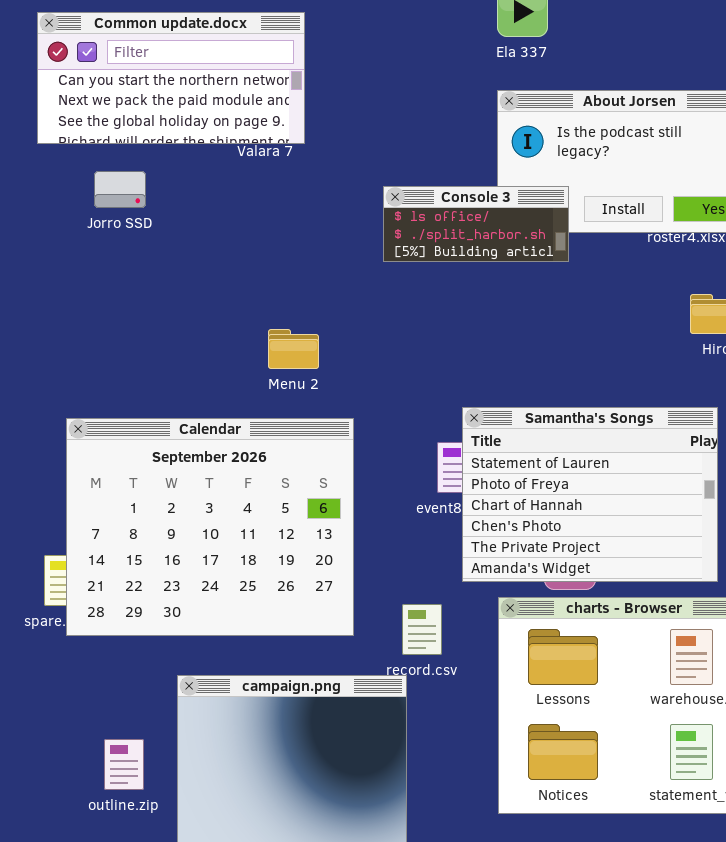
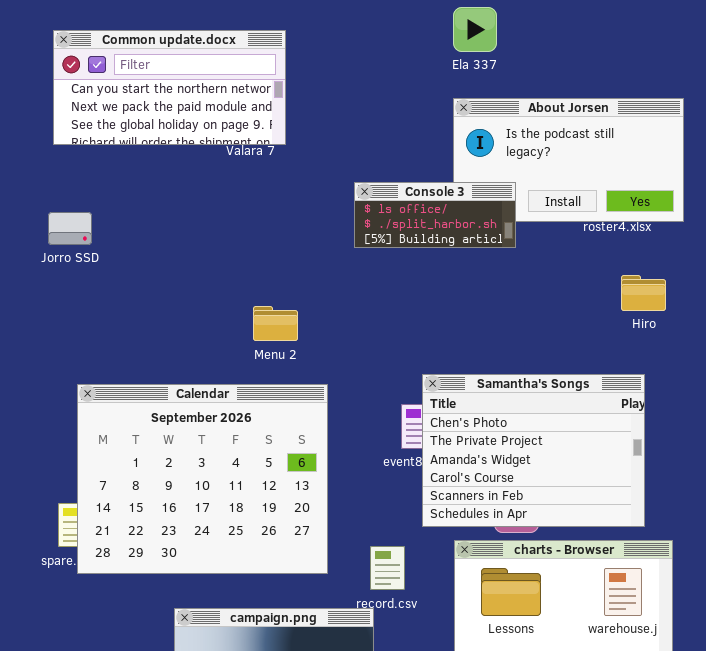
Jorro SSD: [94,171,146,208] -> [48,212,92,245], moved
Samantha's Songs: [462,407,718,582] -> [422,374,645,527], scrolled down 3 rows

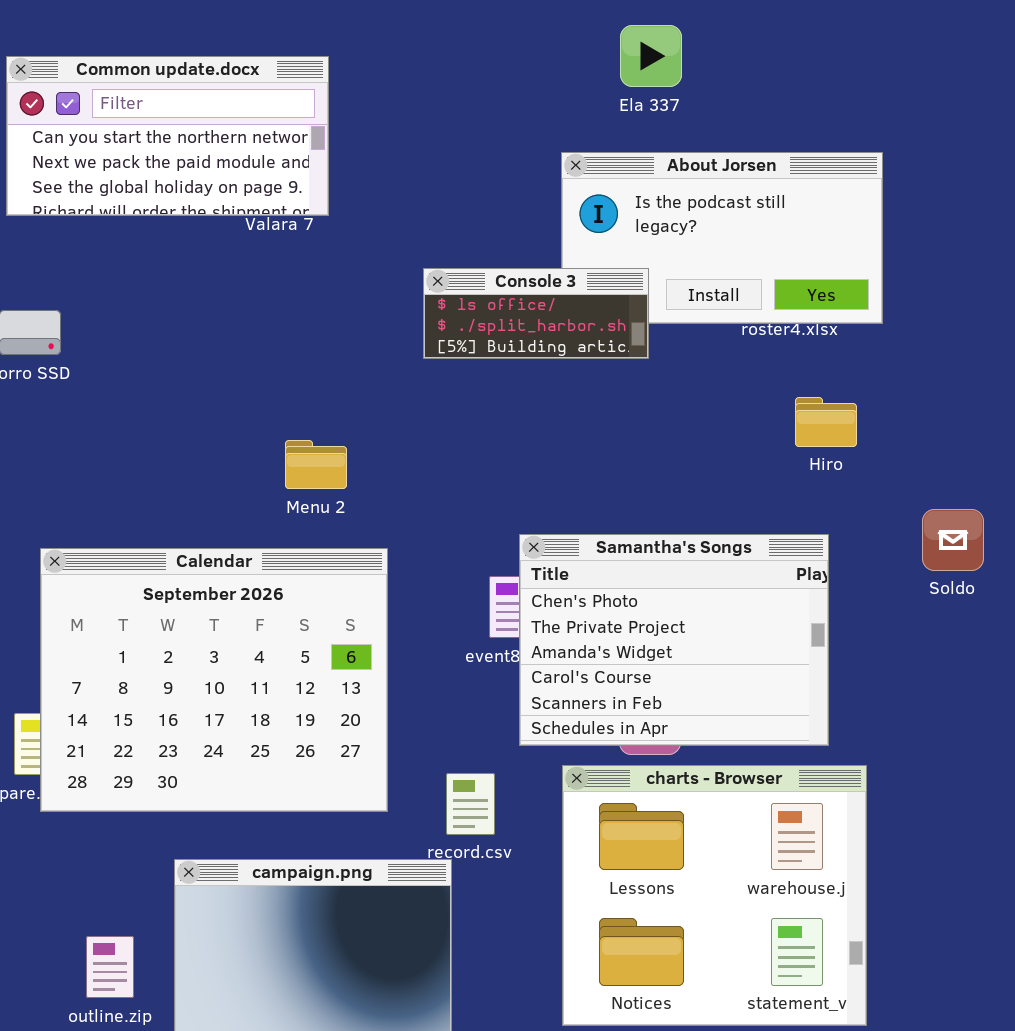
Ela 337: [453,7,497,52] -> [620,25,682,87], moved

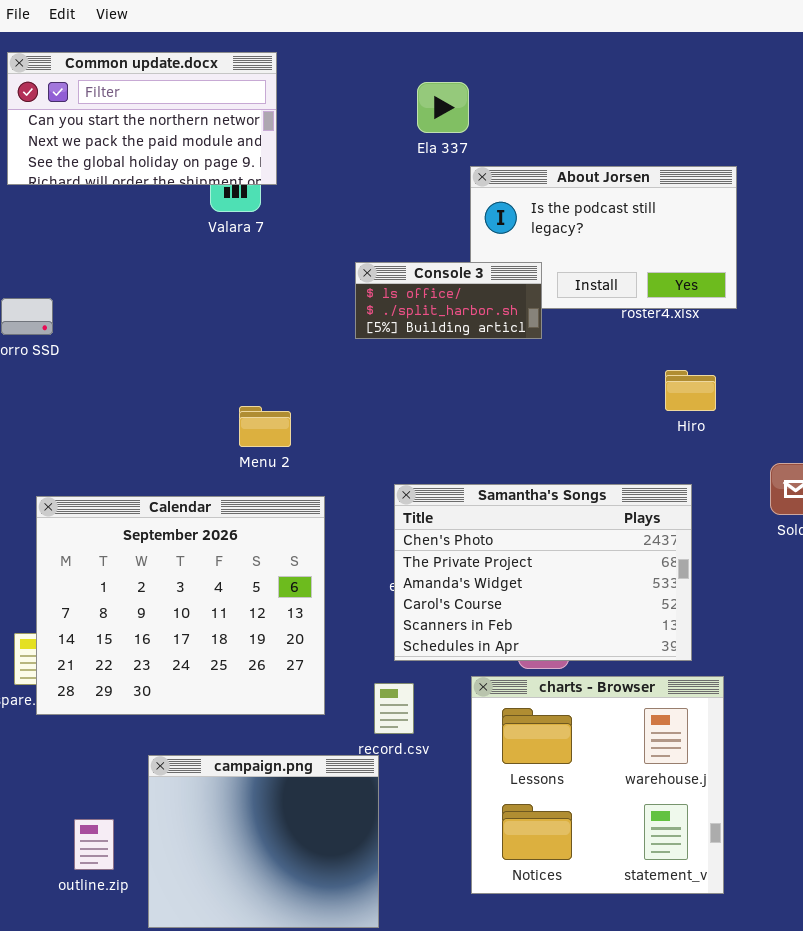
Ela 337: [620,25,682,87] -> [417,82,469,133], moved
Common update.docx: [6,56,329,216] -> [7,52,277,185], moved
Samantha's Songs: [519,534,829,746] -> [394,484,692,661], resized

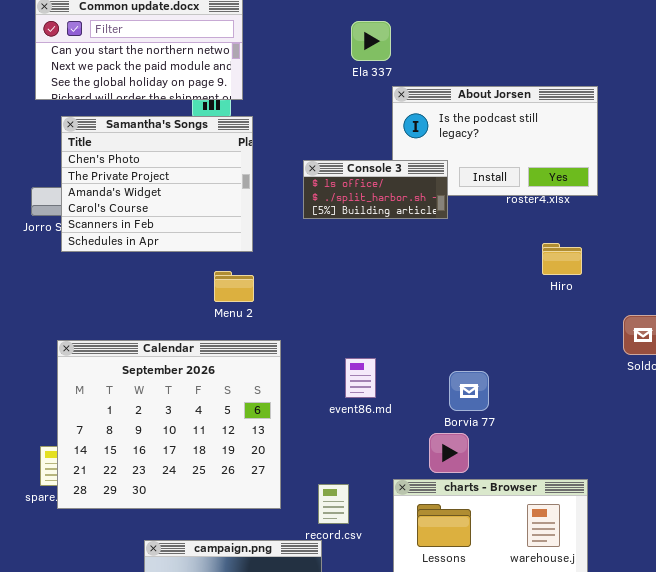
Samantha's Songs: [394,484,692,661] -> [61,116,253,252], moved, resized

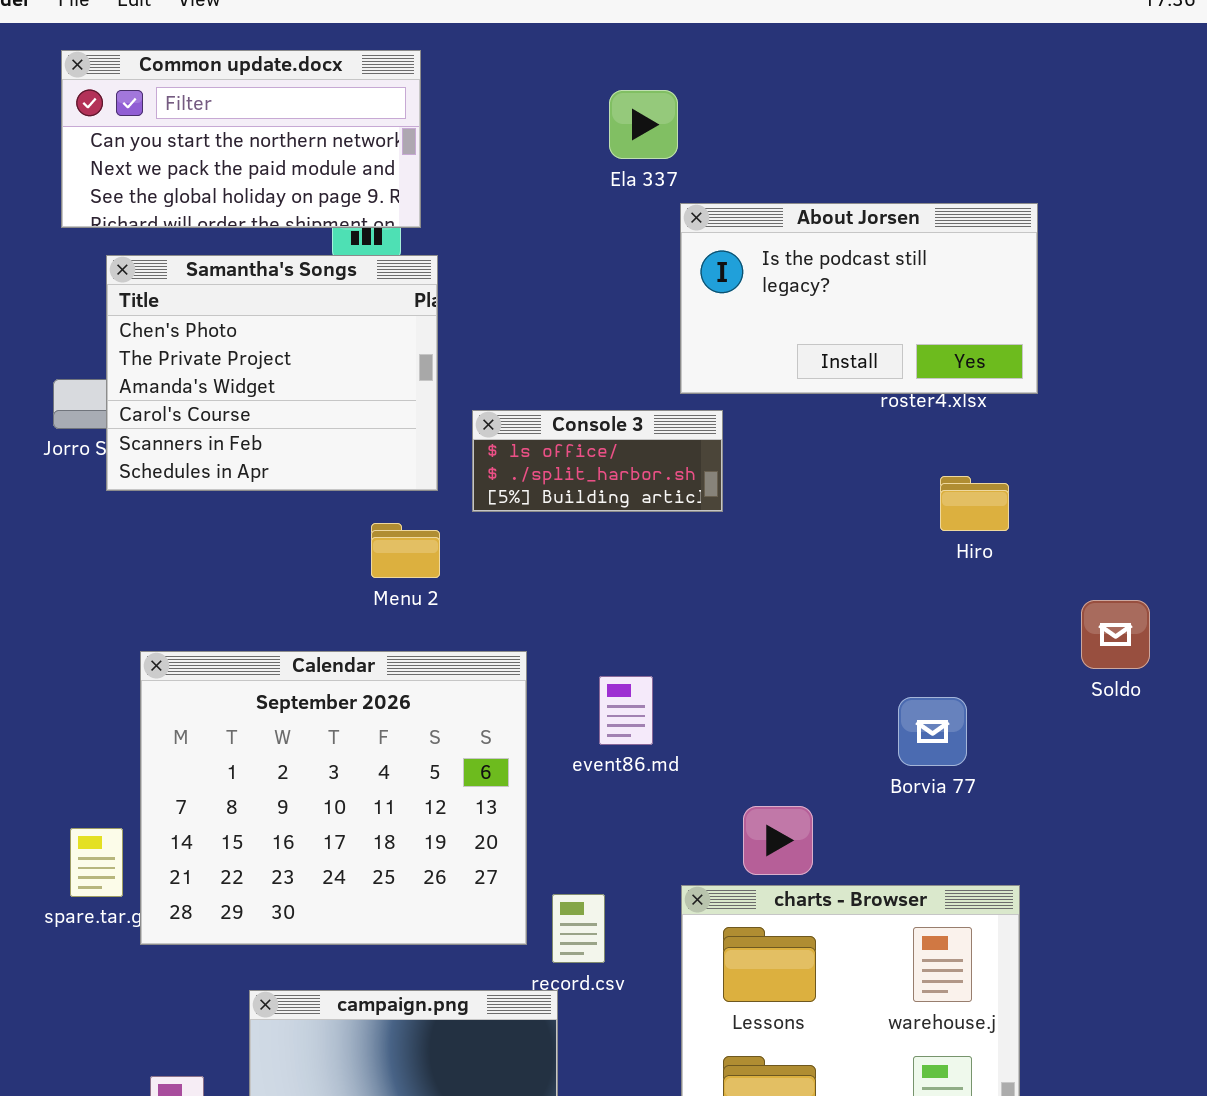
Console 3: [303,160,448,219] -> [472,410,723,512], moved
Calendar: [57,340,281,509] -> [140,651,527,945], moved
Borvia 77: [449,371,489,411] -> [898,697,967,766], moved

